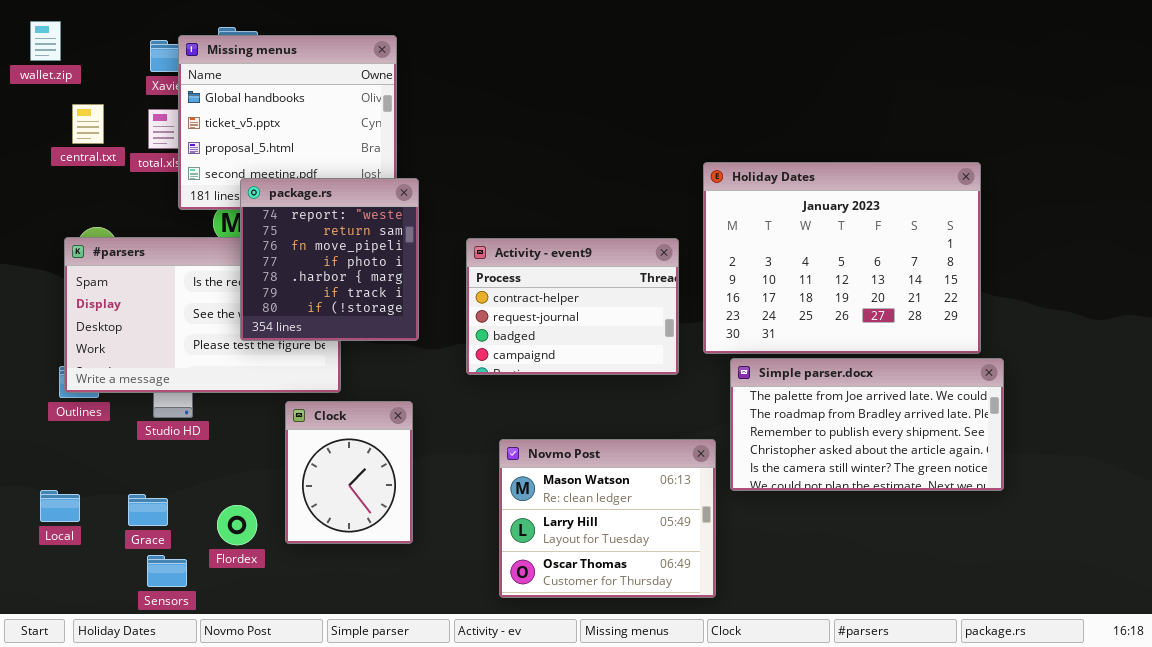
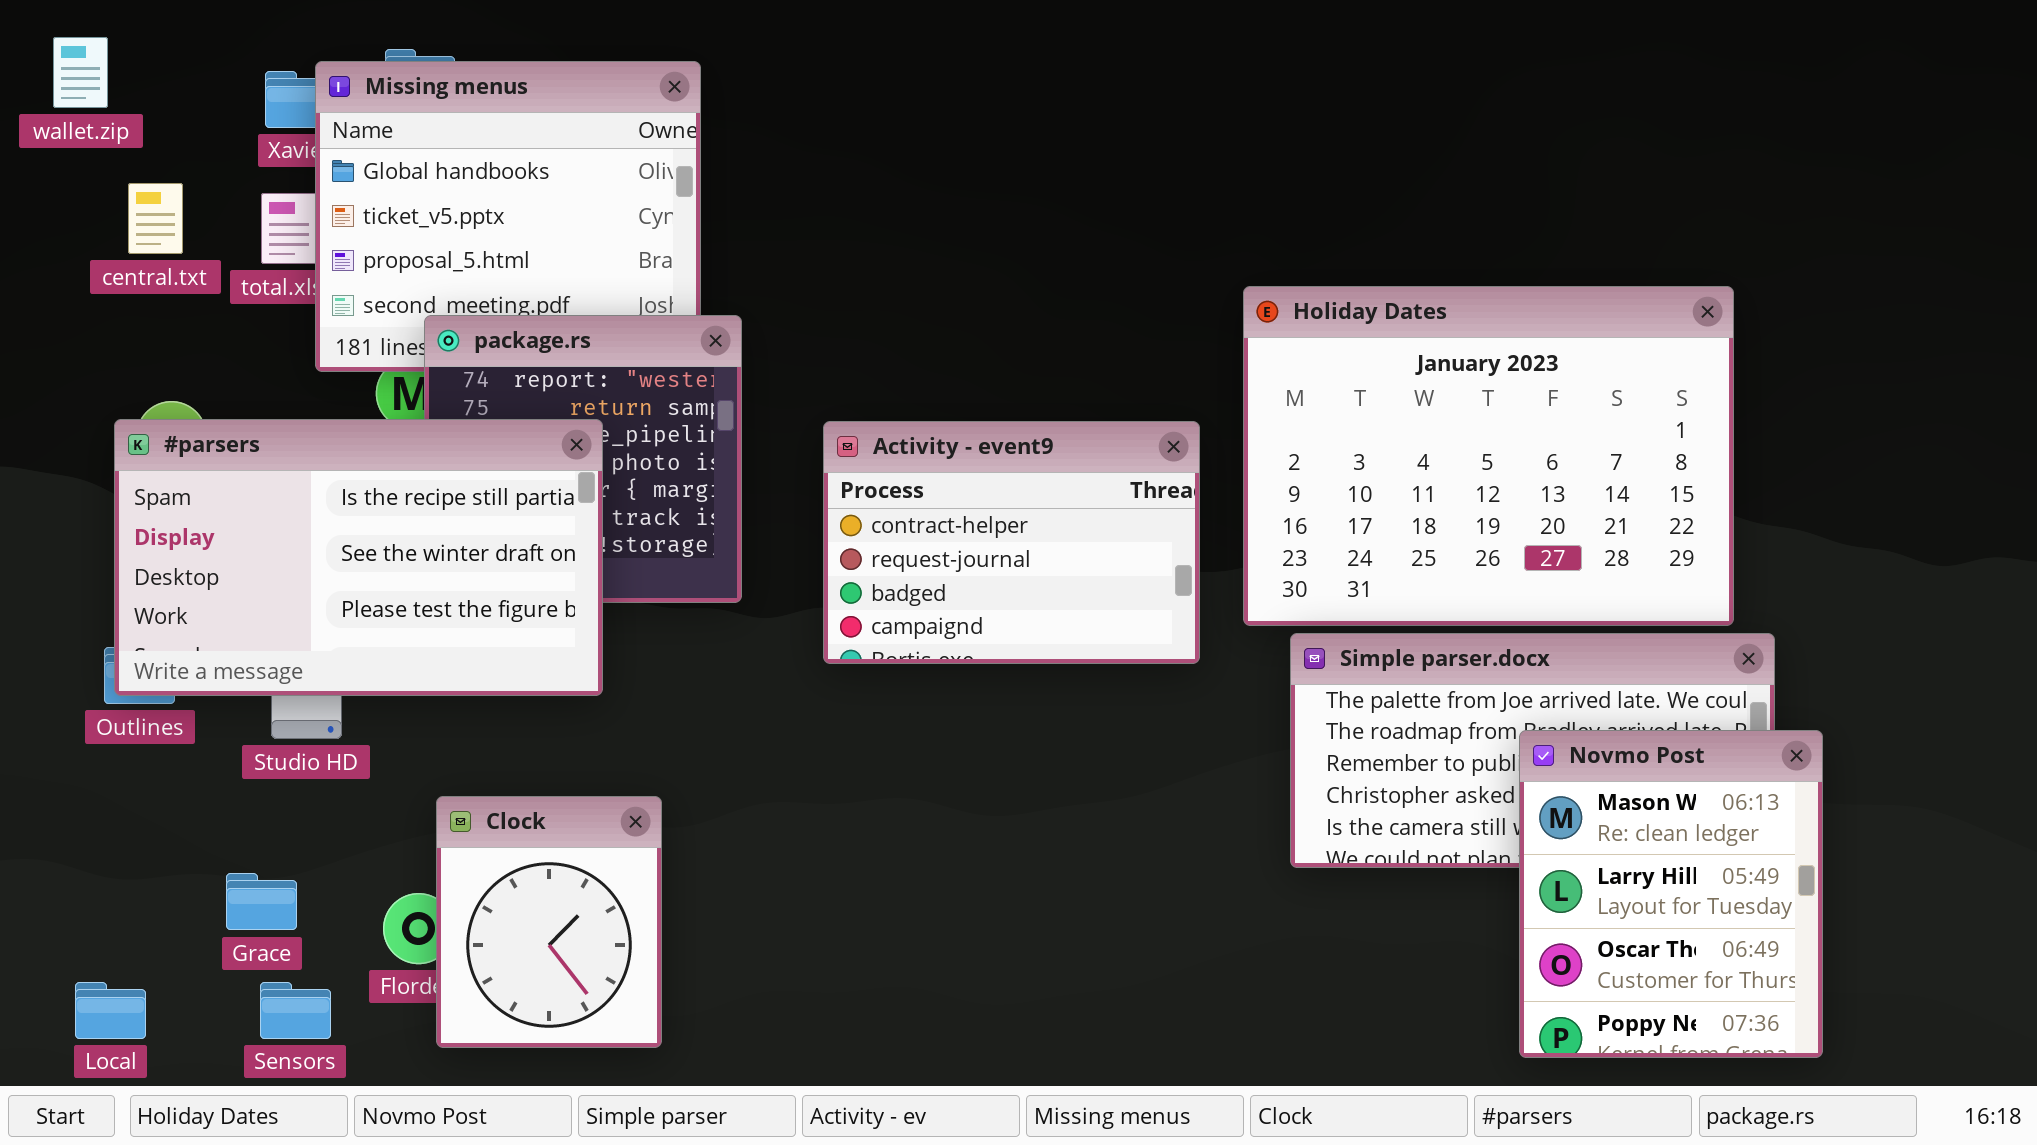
#parsers: [64,237,341,393] -> [114,419,603,696], raised
Clock: [285,401,413,544] -> [436,796,662,1048], moved
Novmo Post: [499,439,716,598] -> [1519,730,1823,1058], moved, resized
Local: [40,490,80,522] -> [75,982,146,1039], moved

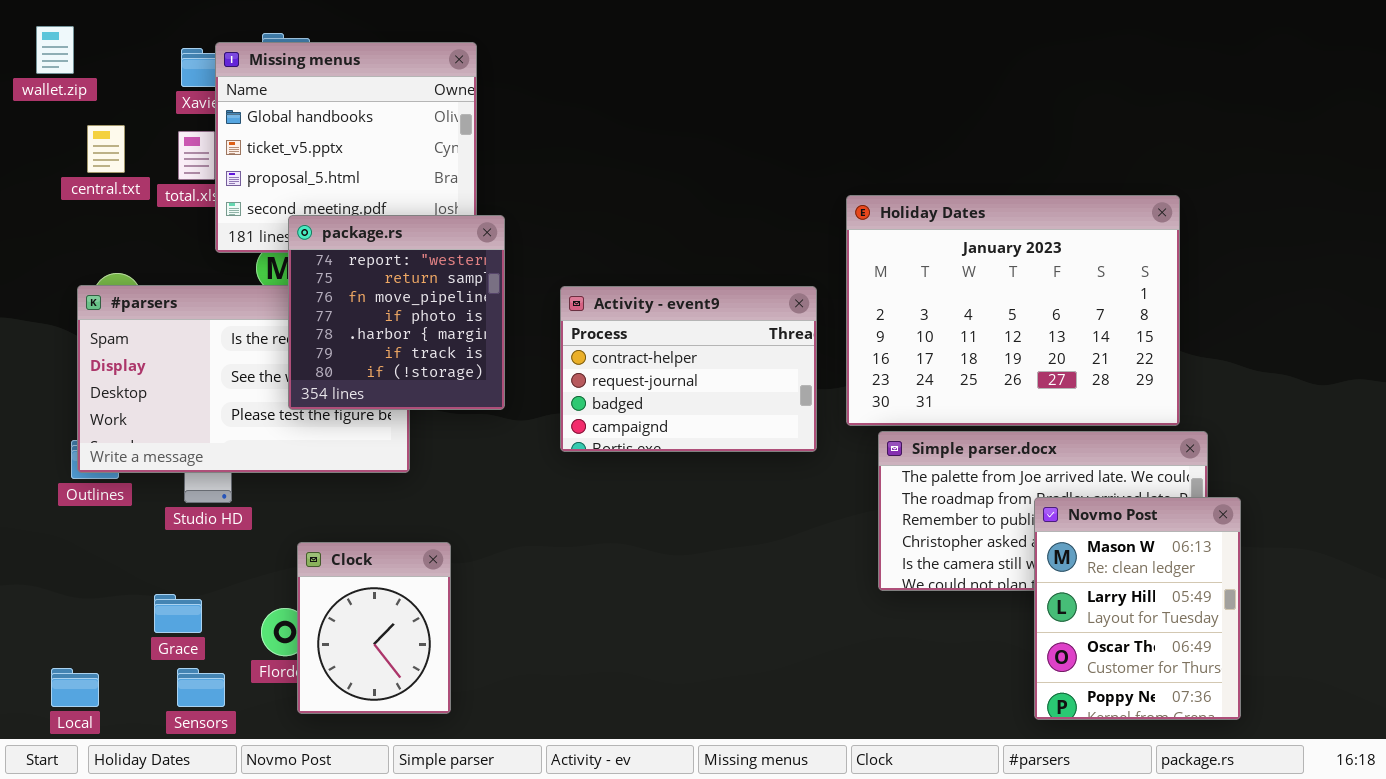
package.rs: [424,315,742,603] -> [288,215,505,410], raised

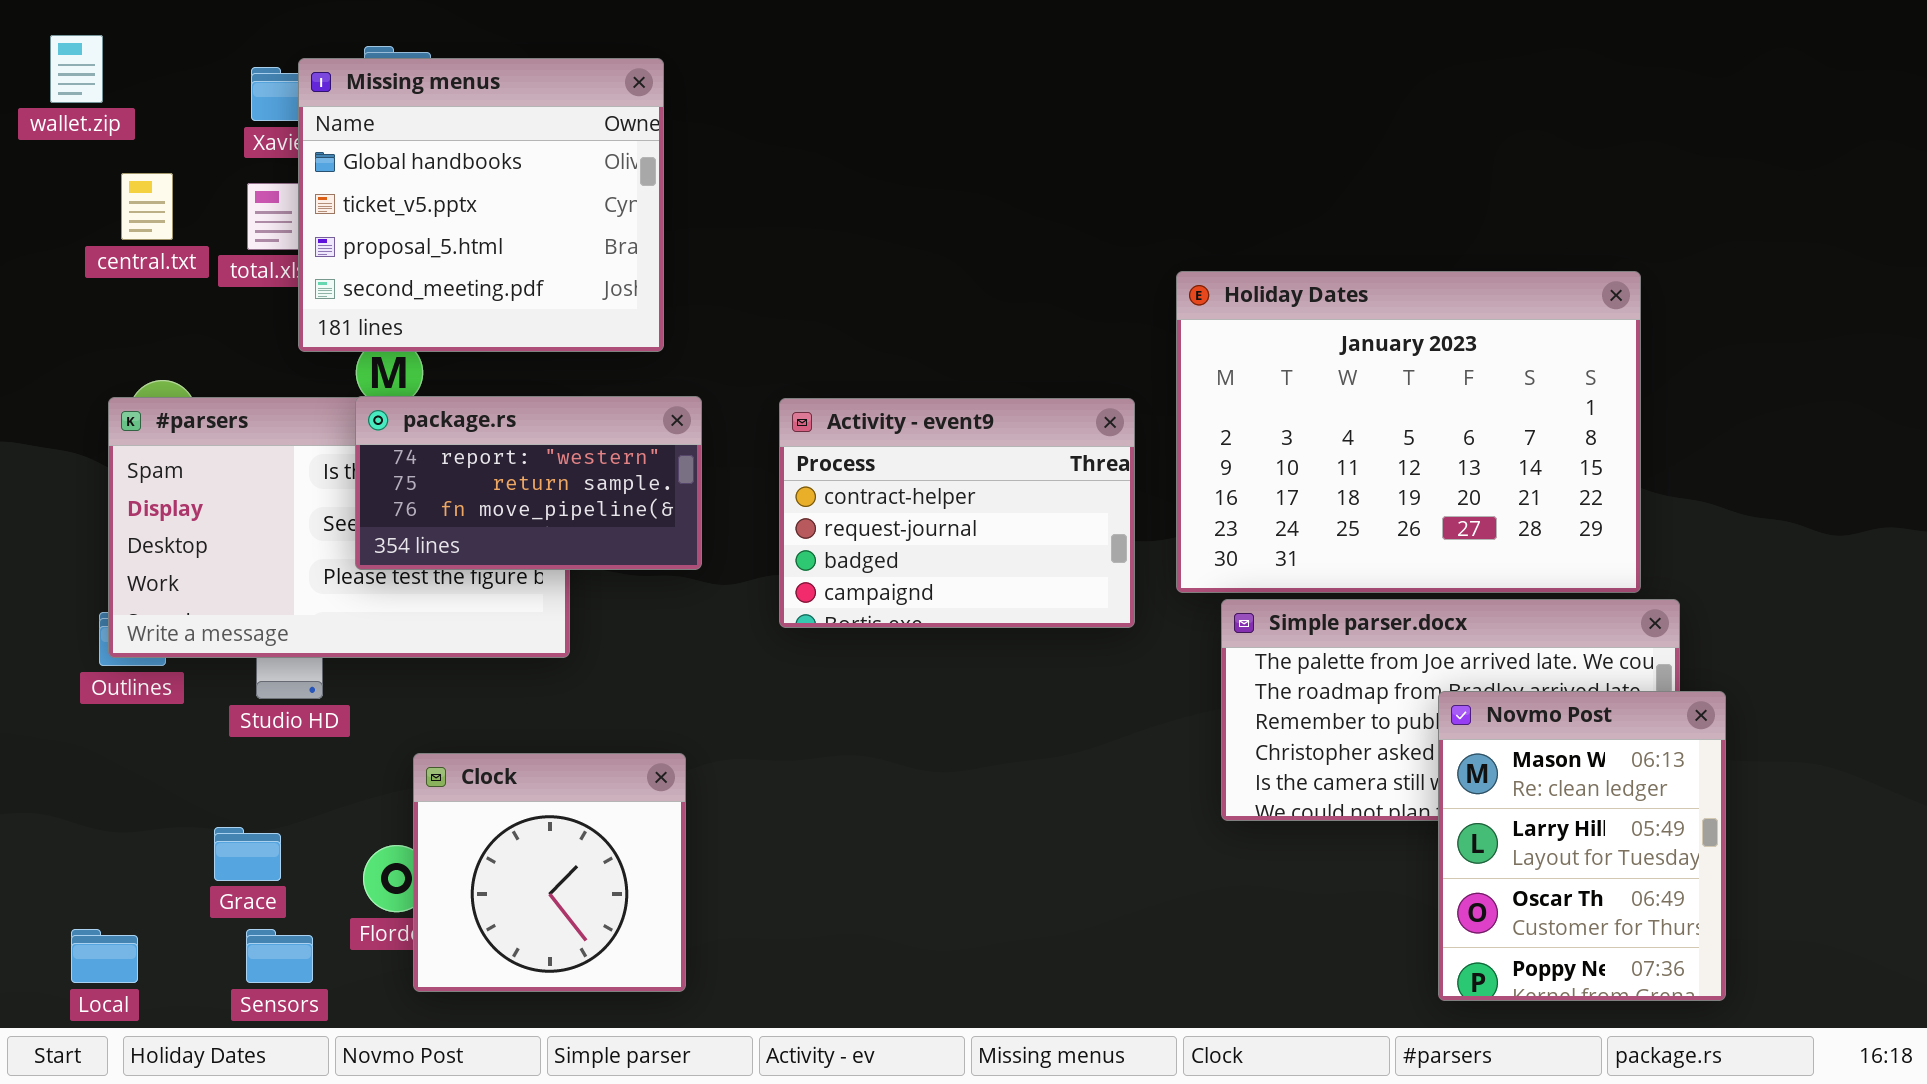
package.rs: [288,215,505,410] -> [355,396,702,570], resized
Clock: [297,542,451,714] -> [413,753,686,992], resized

